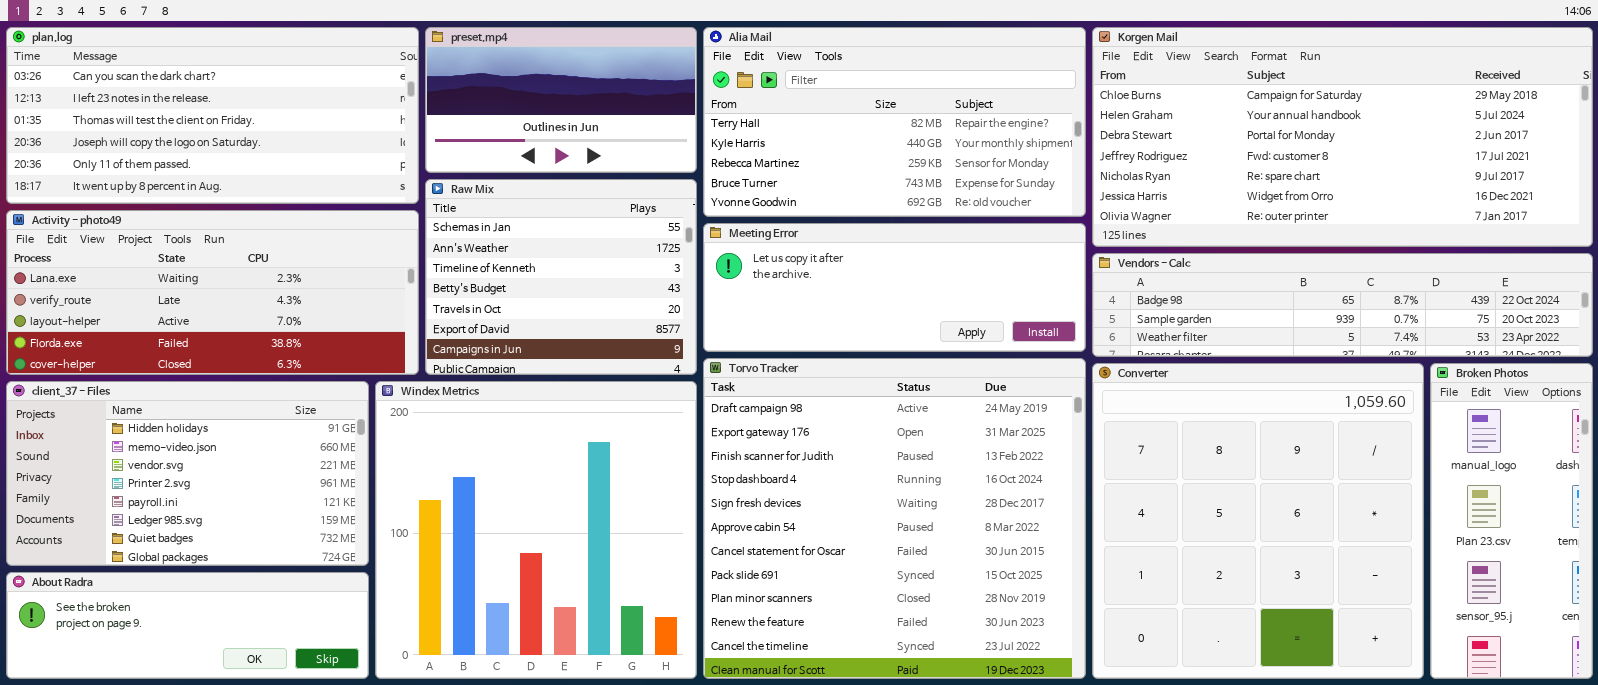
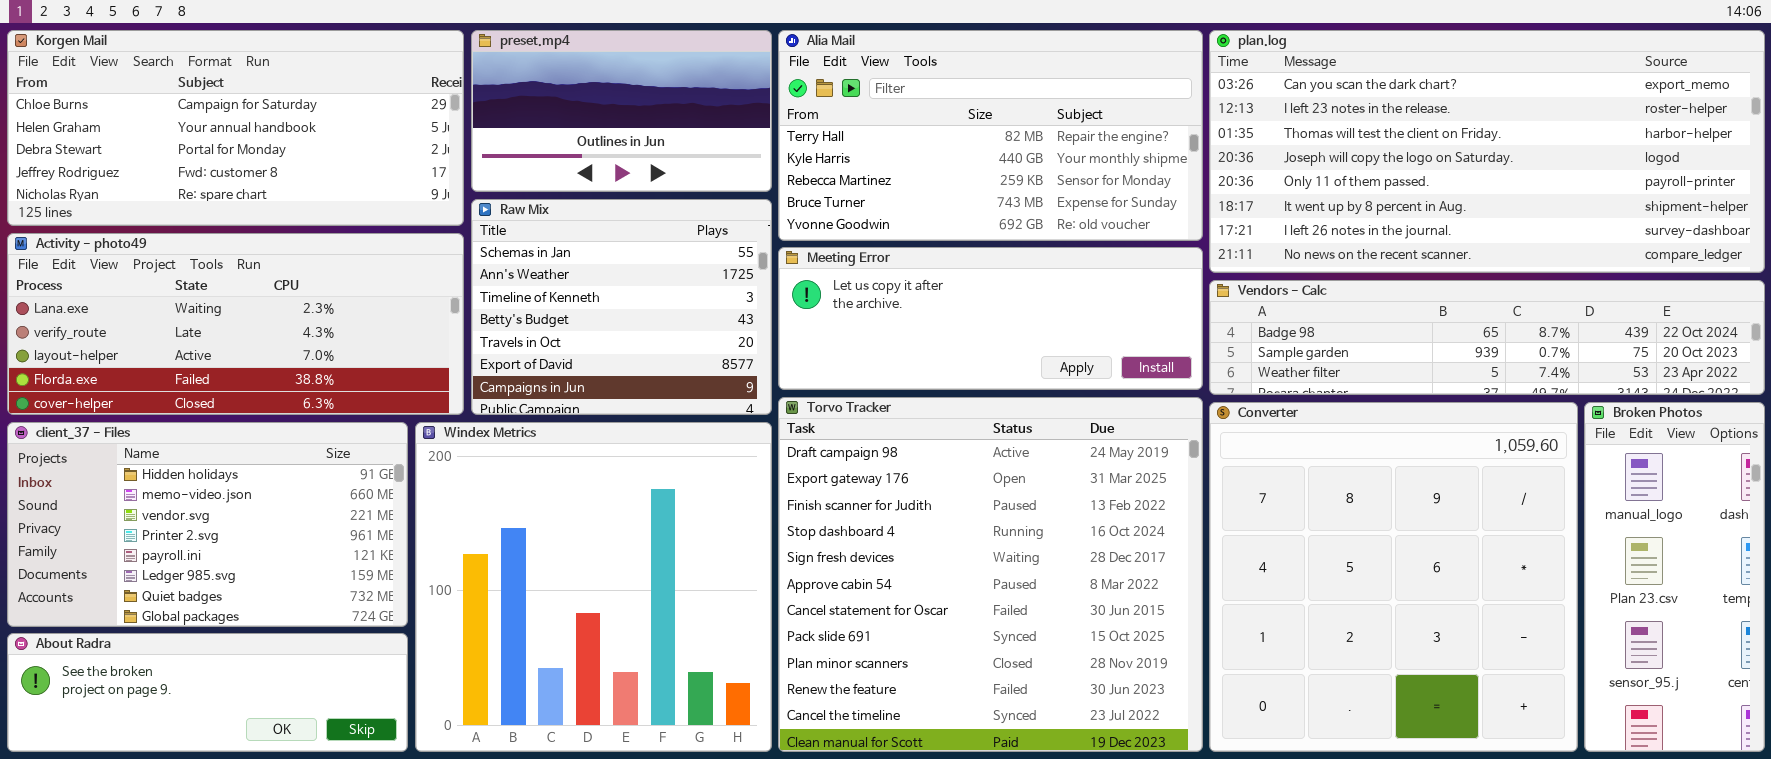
plan.log: [6,27,419,204] -> [1209,30,1765,273], moved, resized
Korgen Mail: [1092,27,1593,247] -> [7,30,464,226], moved, resized

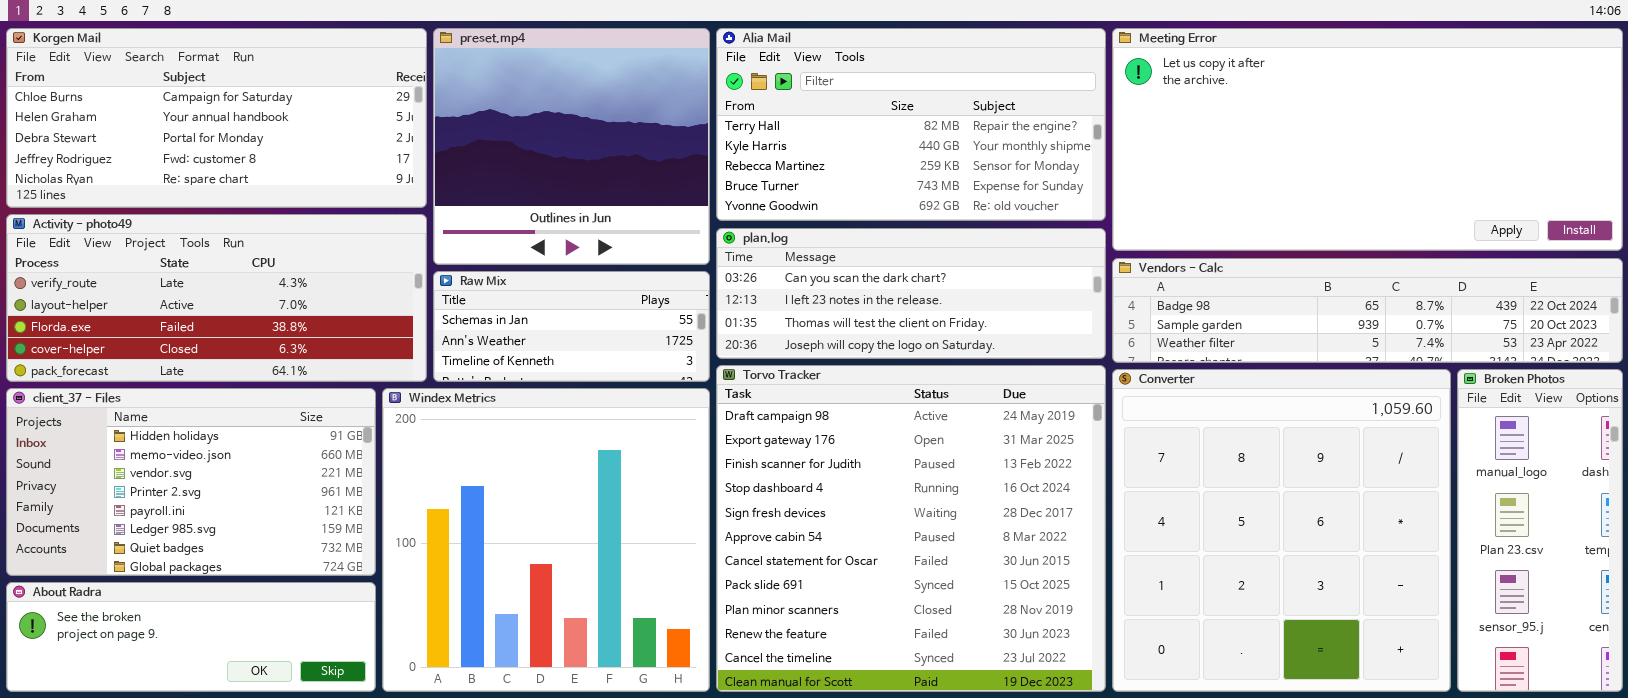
preset.mp4: [471,30,772,192] -> [433,28,710,265], resized
plan.log: [1209,30,1765,273] -> [716,228,1106,359], moved, resized
Raw Mix: [471,199,772,415] -> [433,271,710,382], resized
Activity - photo49: [7,233,464,415] -> [6,214,427,382], scrolled down 1 row
Meeting Error: [778,247,1203,390] -> [1112,28,1623,251], moved, resized

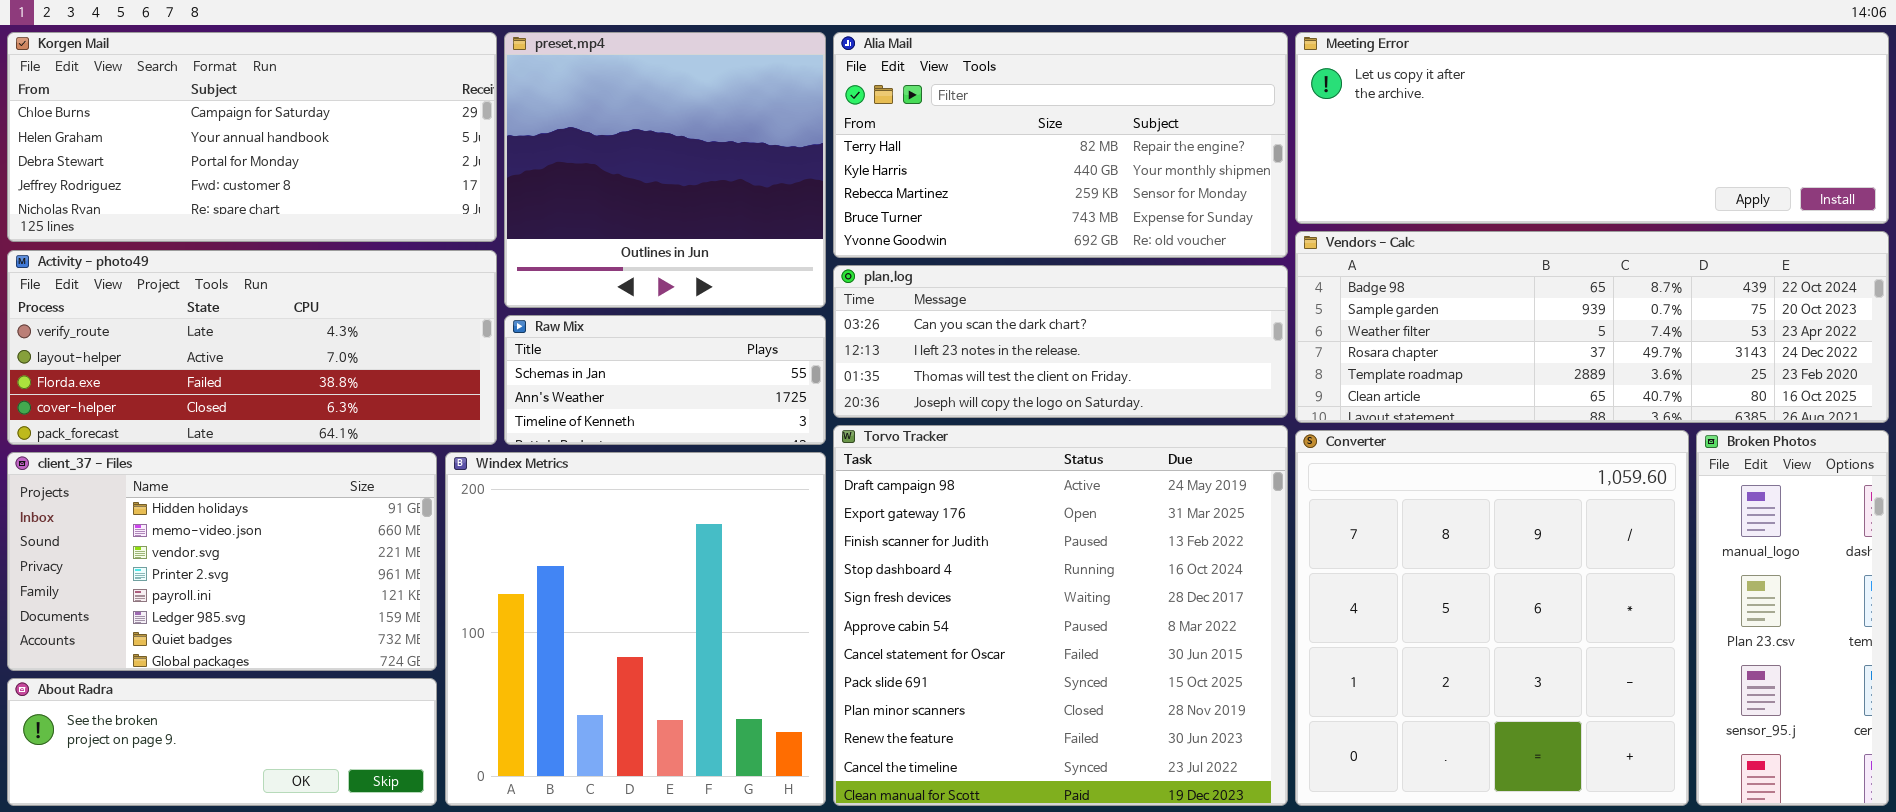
Meeting Error: [1112,28,1623,251] -> [1295,32,1889,224], resized
Vendors - Calc: [1112,258,1623,363] -> [1295,231,1889,423], resized

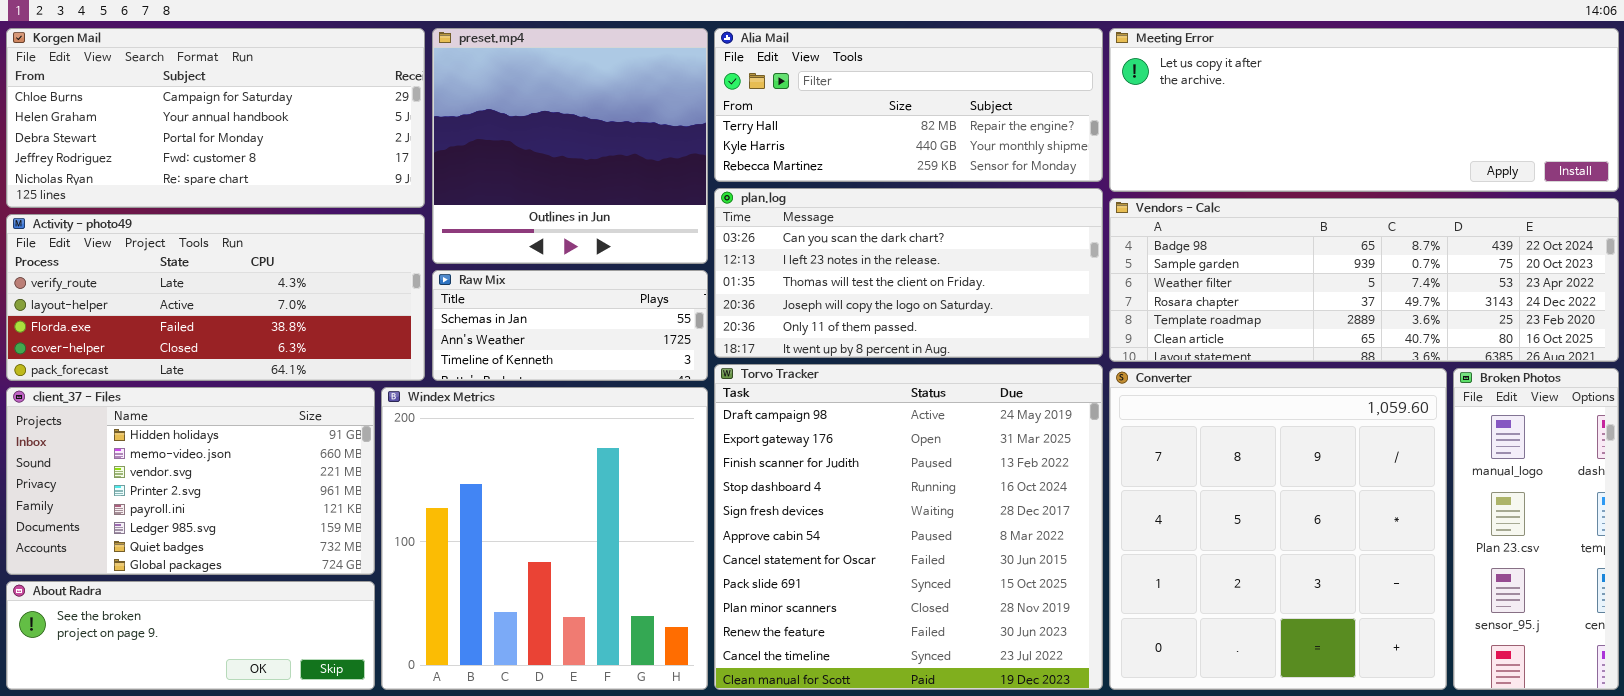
Alia Mail: [833,32,1288,258] -> [714,28,1103,182], resized
plan.log: [833,265,1288,418] -> [714,188,1103,358], resized

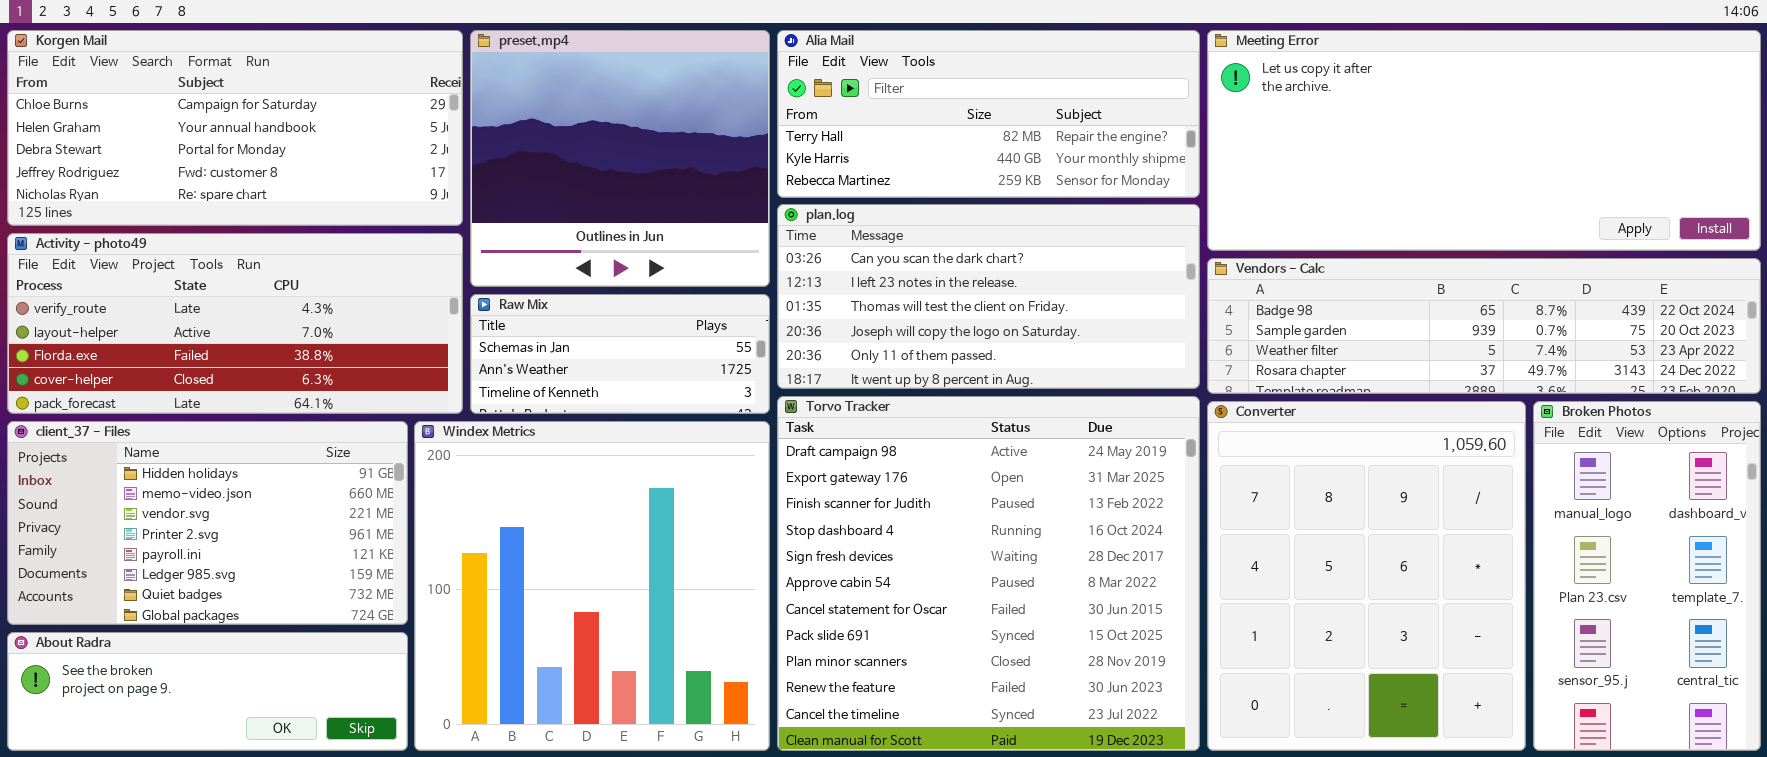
Meeting Error: [1109,28,1619,192] -> [1207,30,1761,251], resized
Vendors - Calc: [1109,198,1619,362] -> [1207,258,1761,394], resized
Converter: [1109,368,1447,690] -> [1207,401,1526,751], resized
Broken Photos: [1453,368,1619,690] -> [1533,401,1761,751], resized

